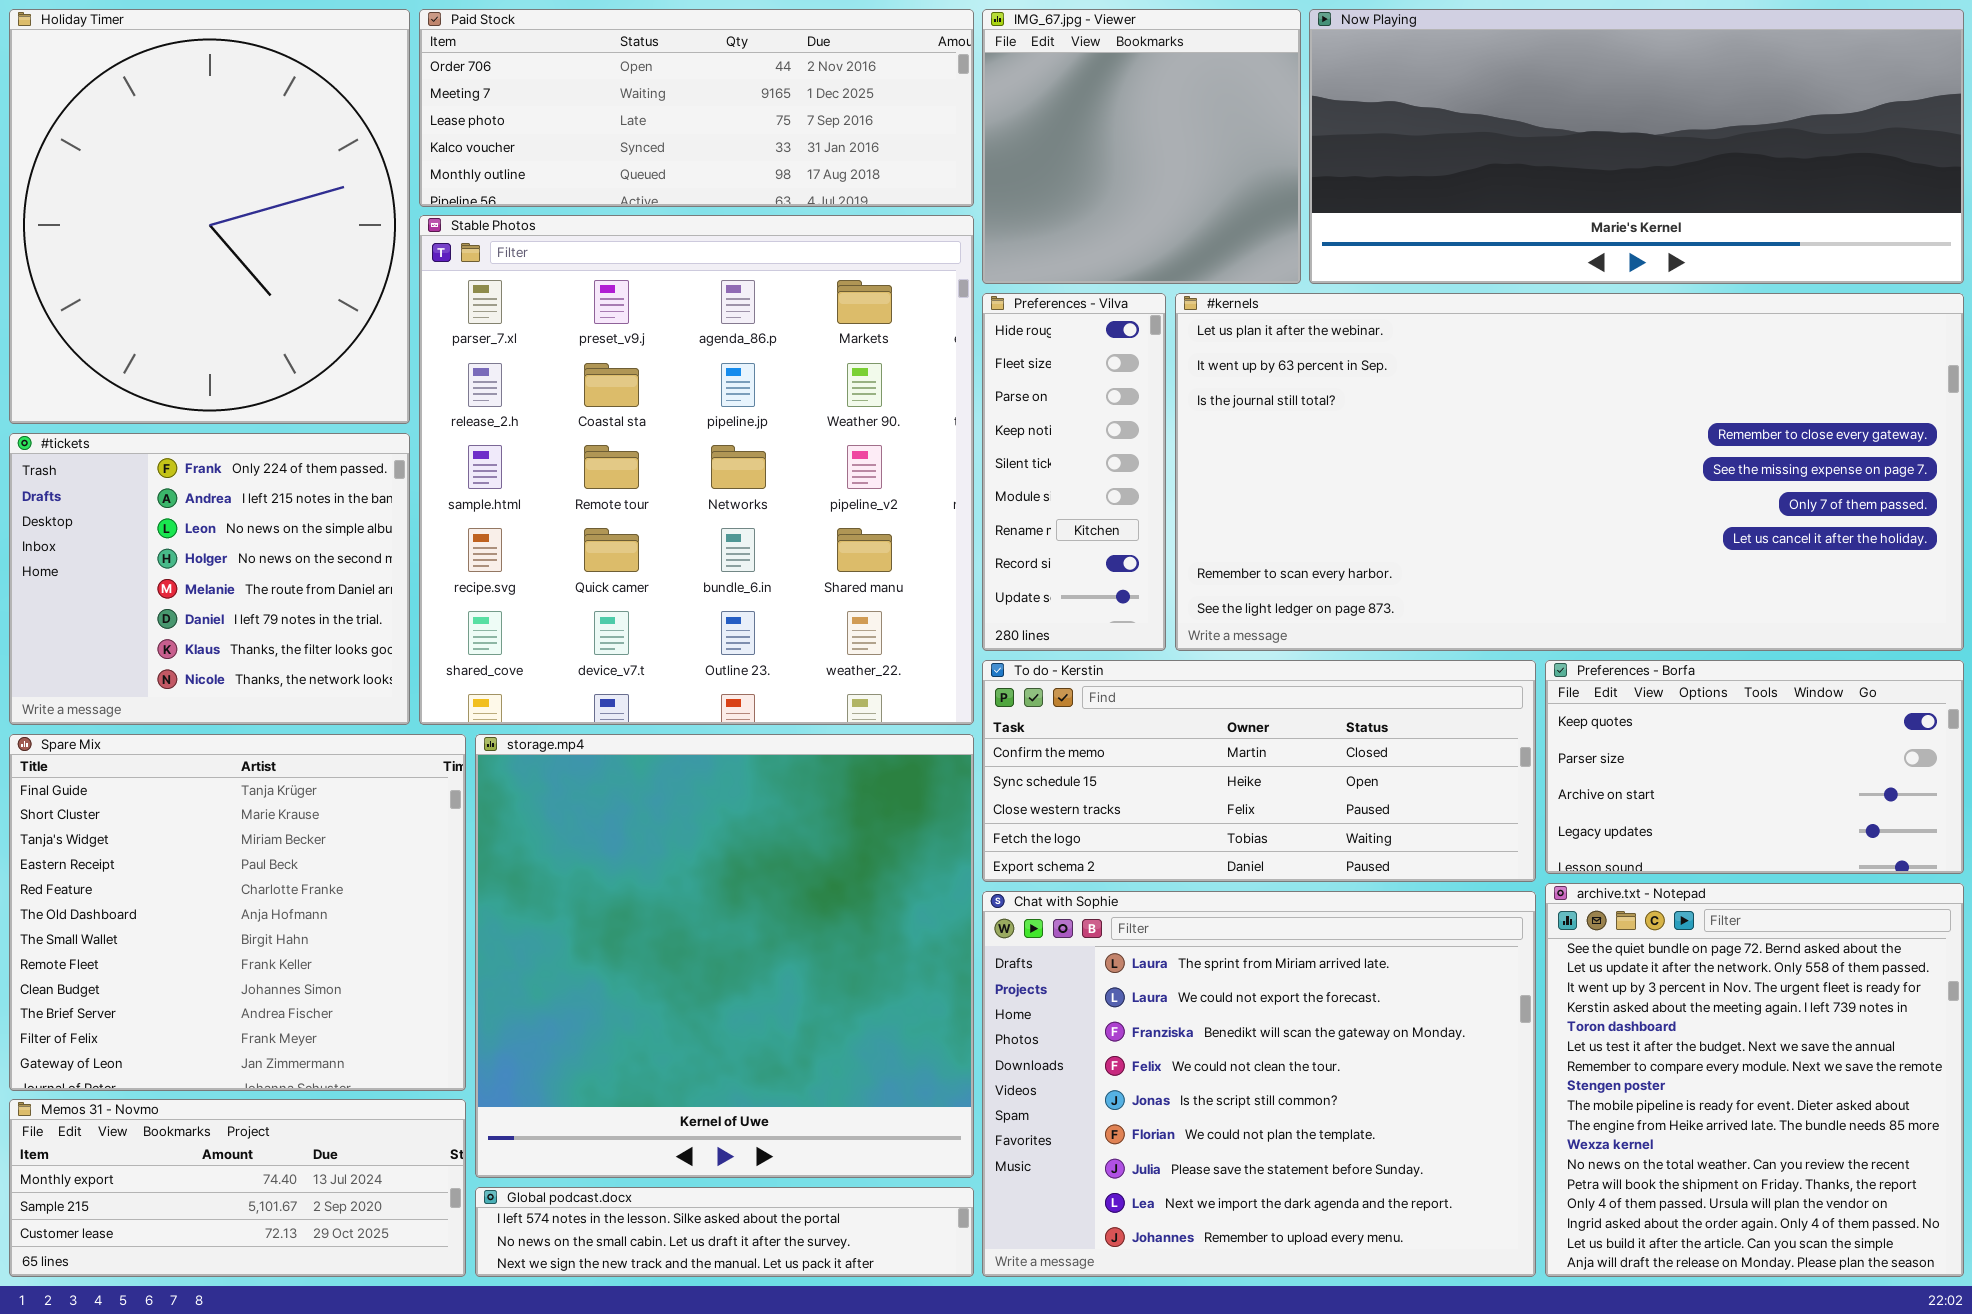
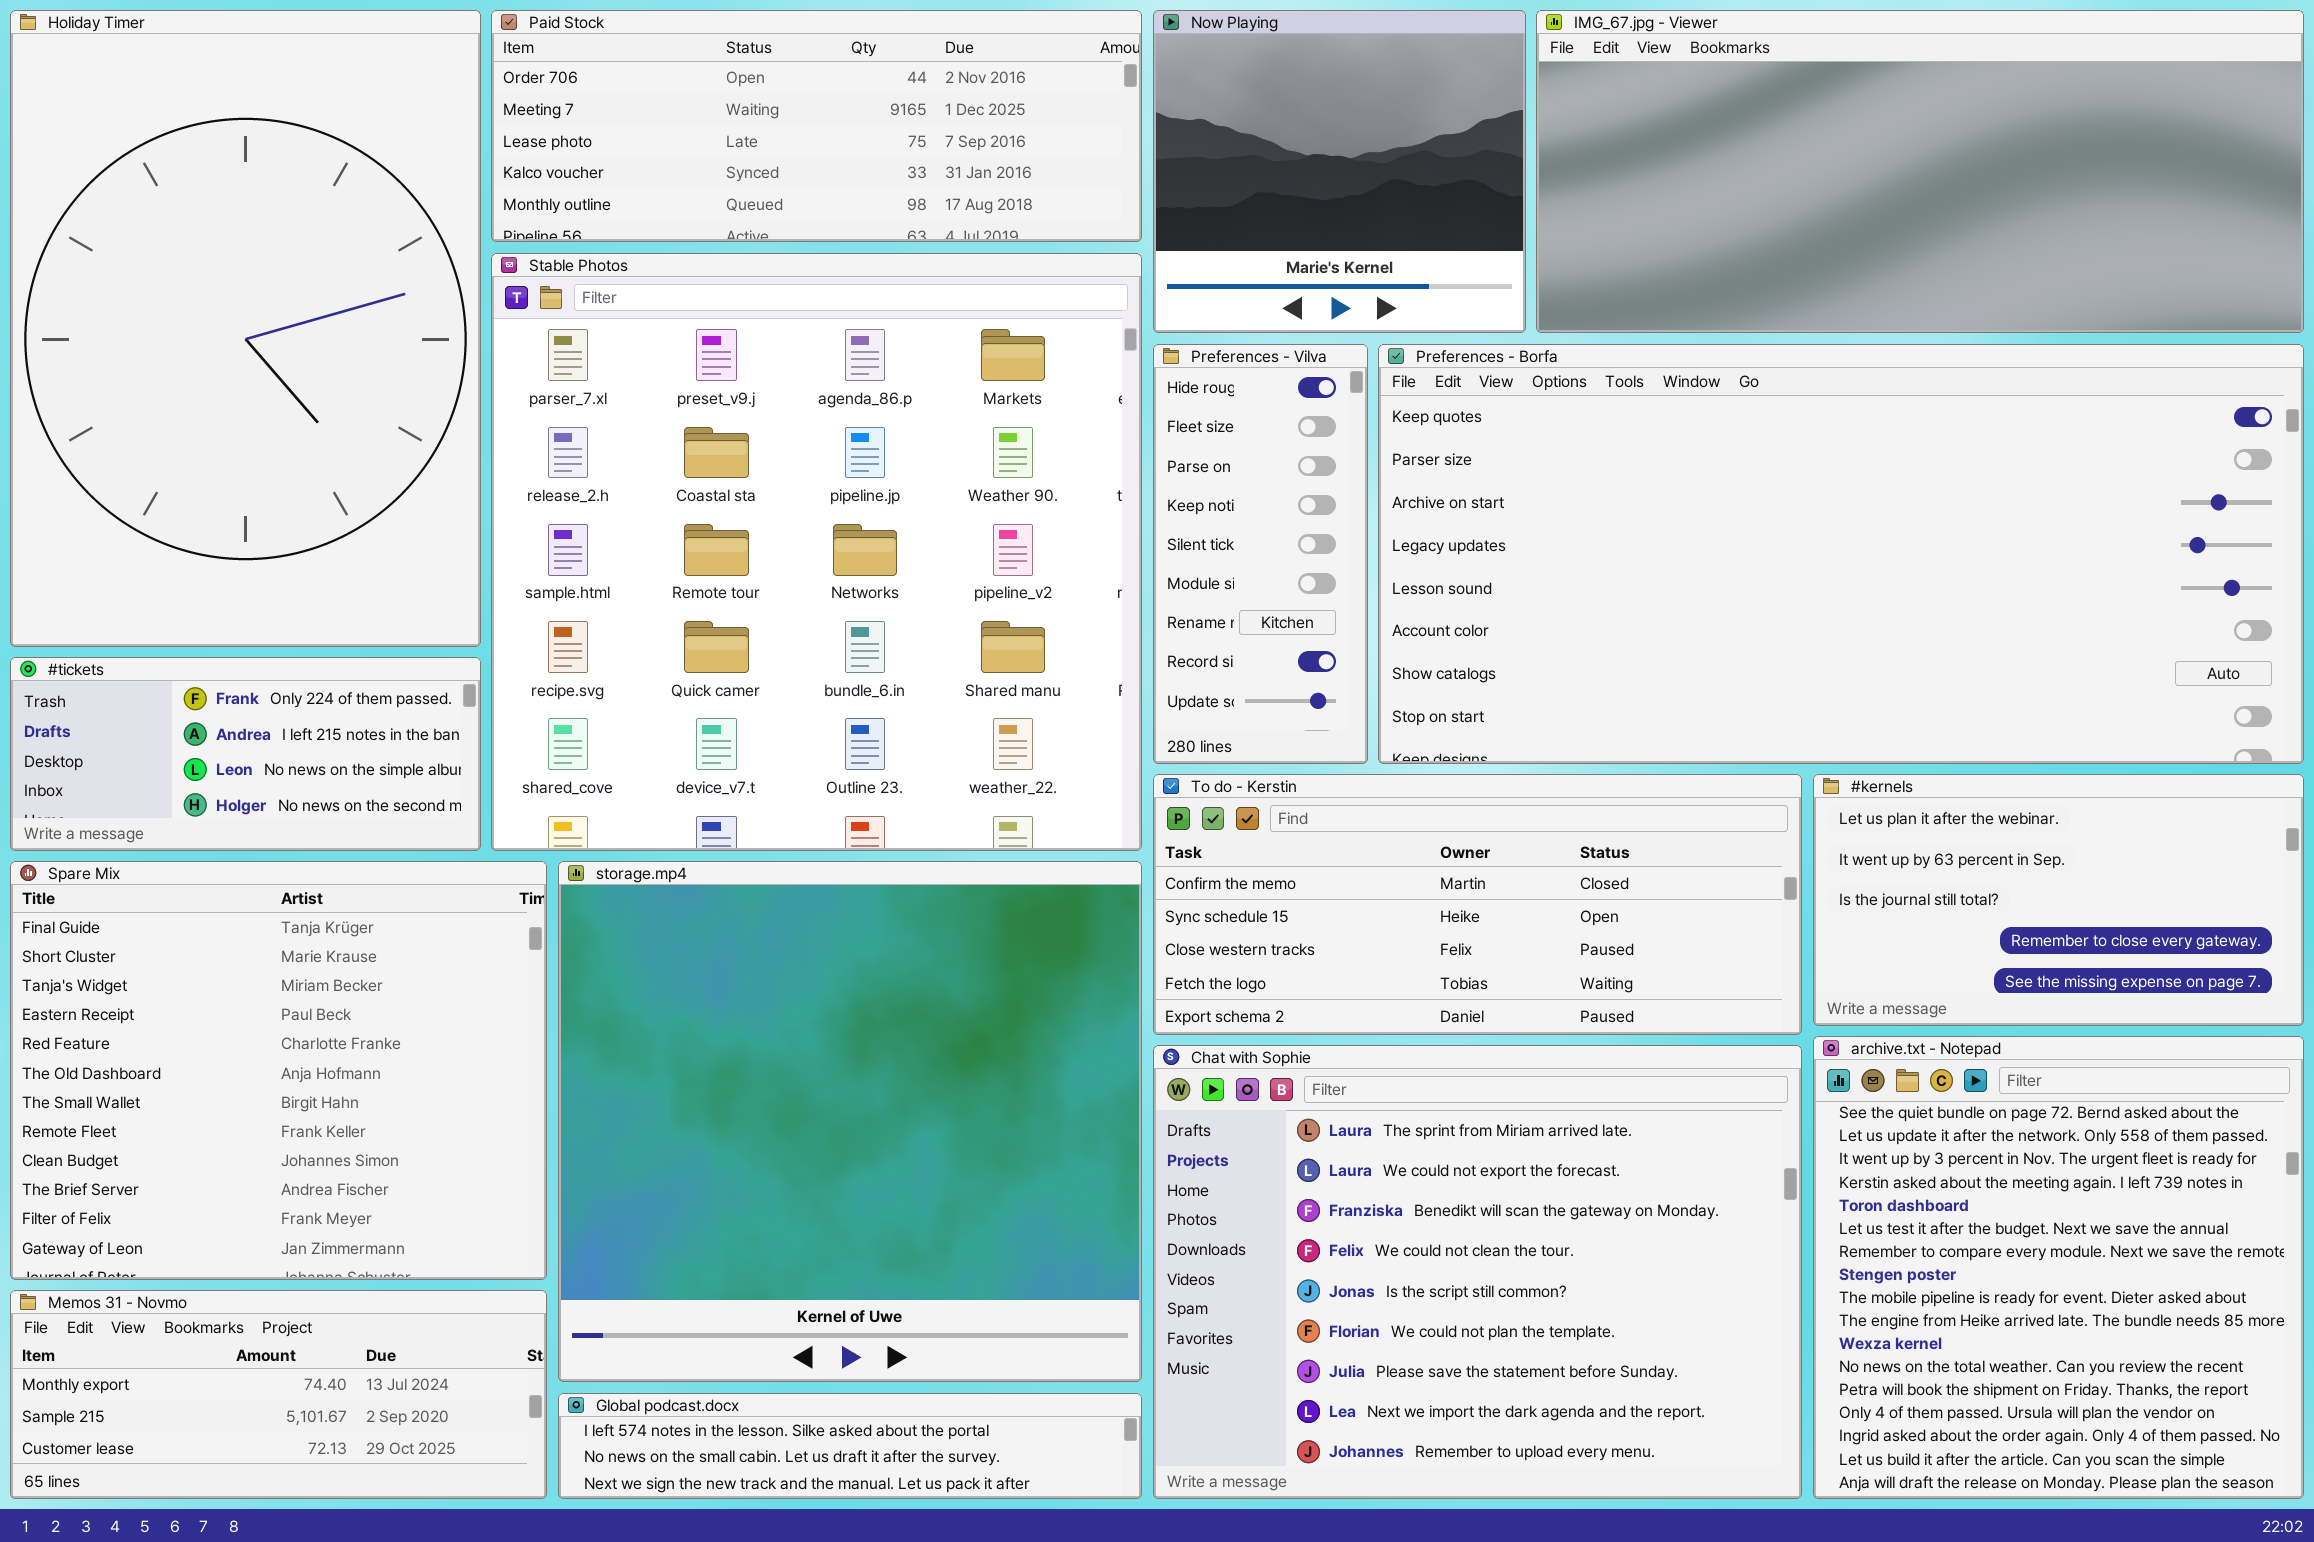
Holiday Timer: [9,9,410,424] -> [10,10,481,647], resized
IMG_67.jpg - Viewer: [982,9,1301,284] -> [1536,10,2304,333], moved, resized
Now Playing: [1309,9,1964,284] -> [1153,10,1526,333], moved, resized
#kernels: [1175,293,1964,651] -> [1813,774,2304,1026], moved, resized
#tickets: [9,433,410,725] -> [10,657,481,851], resized
Preferences - Borfa: [1545,660,1964,874] -> [1378,344,2304,764], moved, resized

